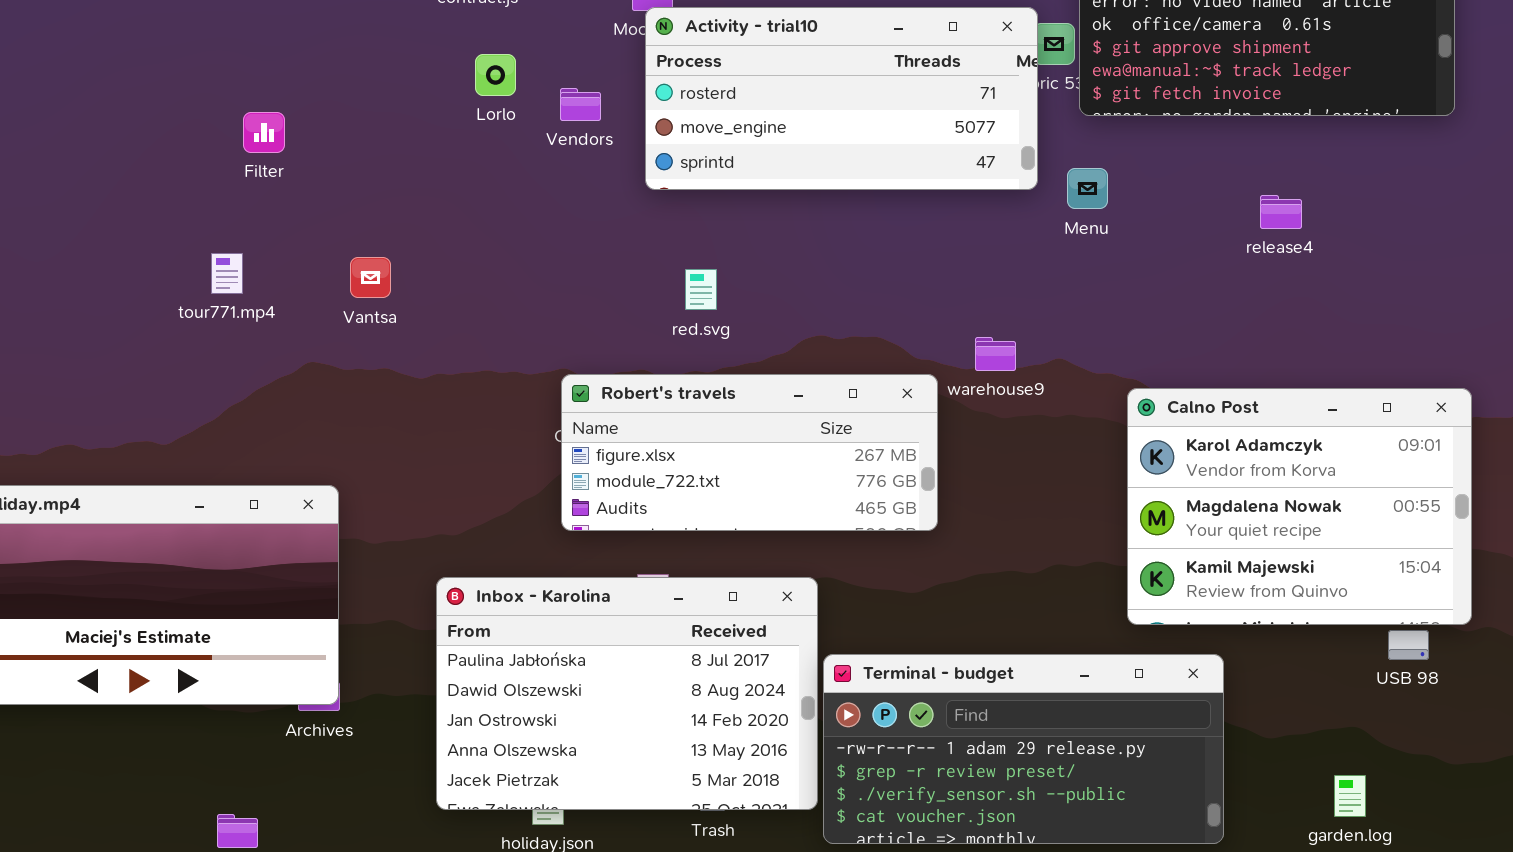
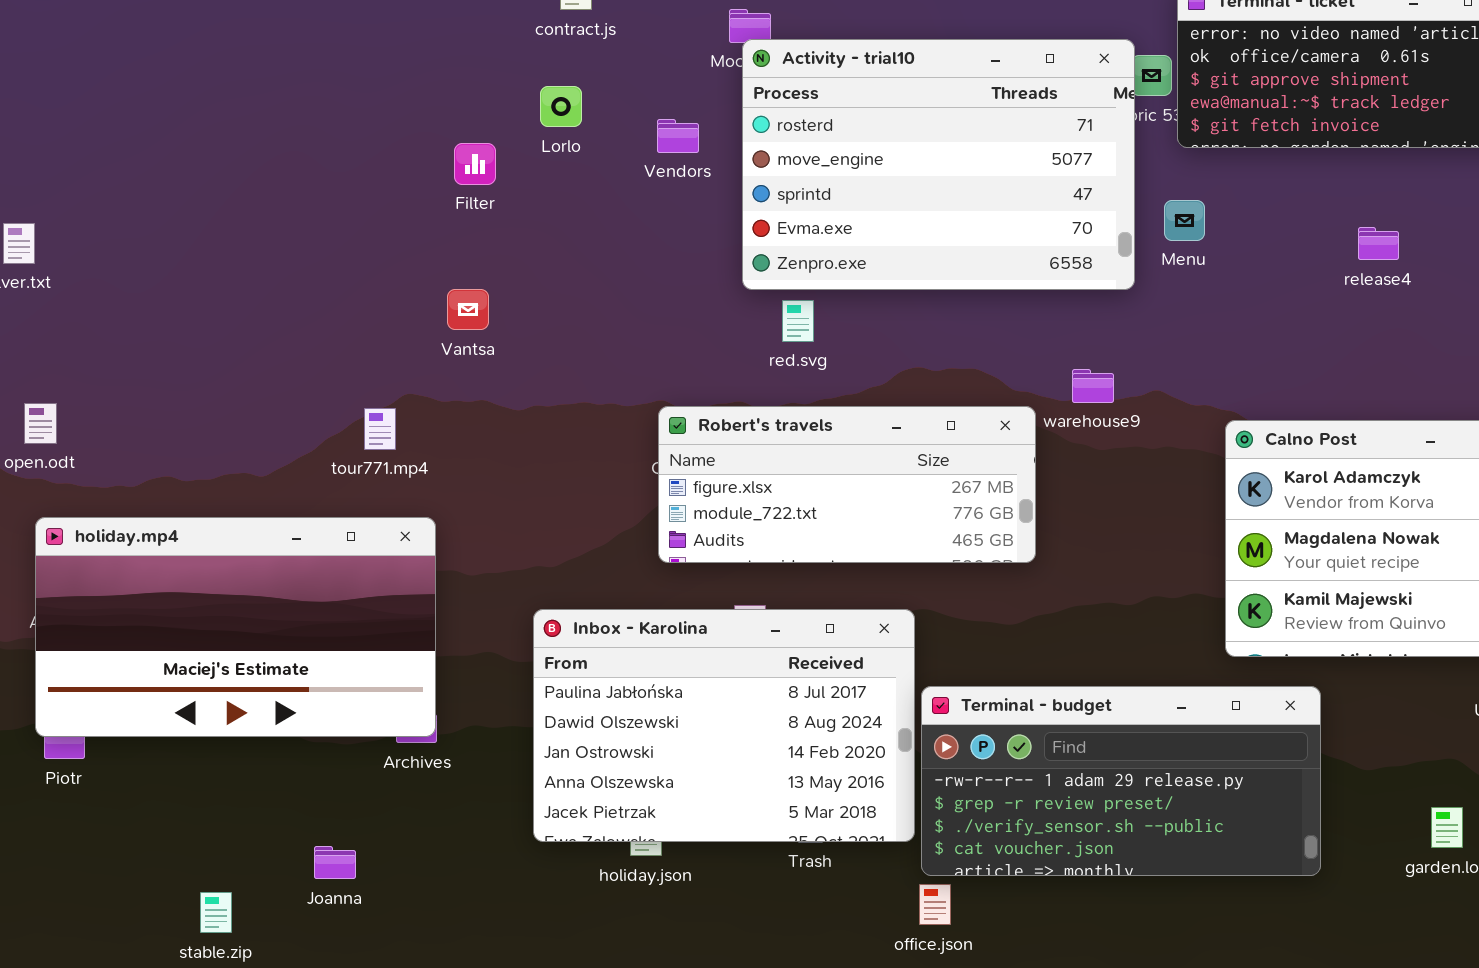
Activity - trial10: [645,7,1038,190] -> [742,39,1135,290], resized
Lorlo: [475,54,516,96] -> [540,86,582,127], moved
Filter: [243,112,285,153] -> [454,143,496,185], moved
tour771.mp4: [211,253,243,294] -> [364,408,396,450], moved

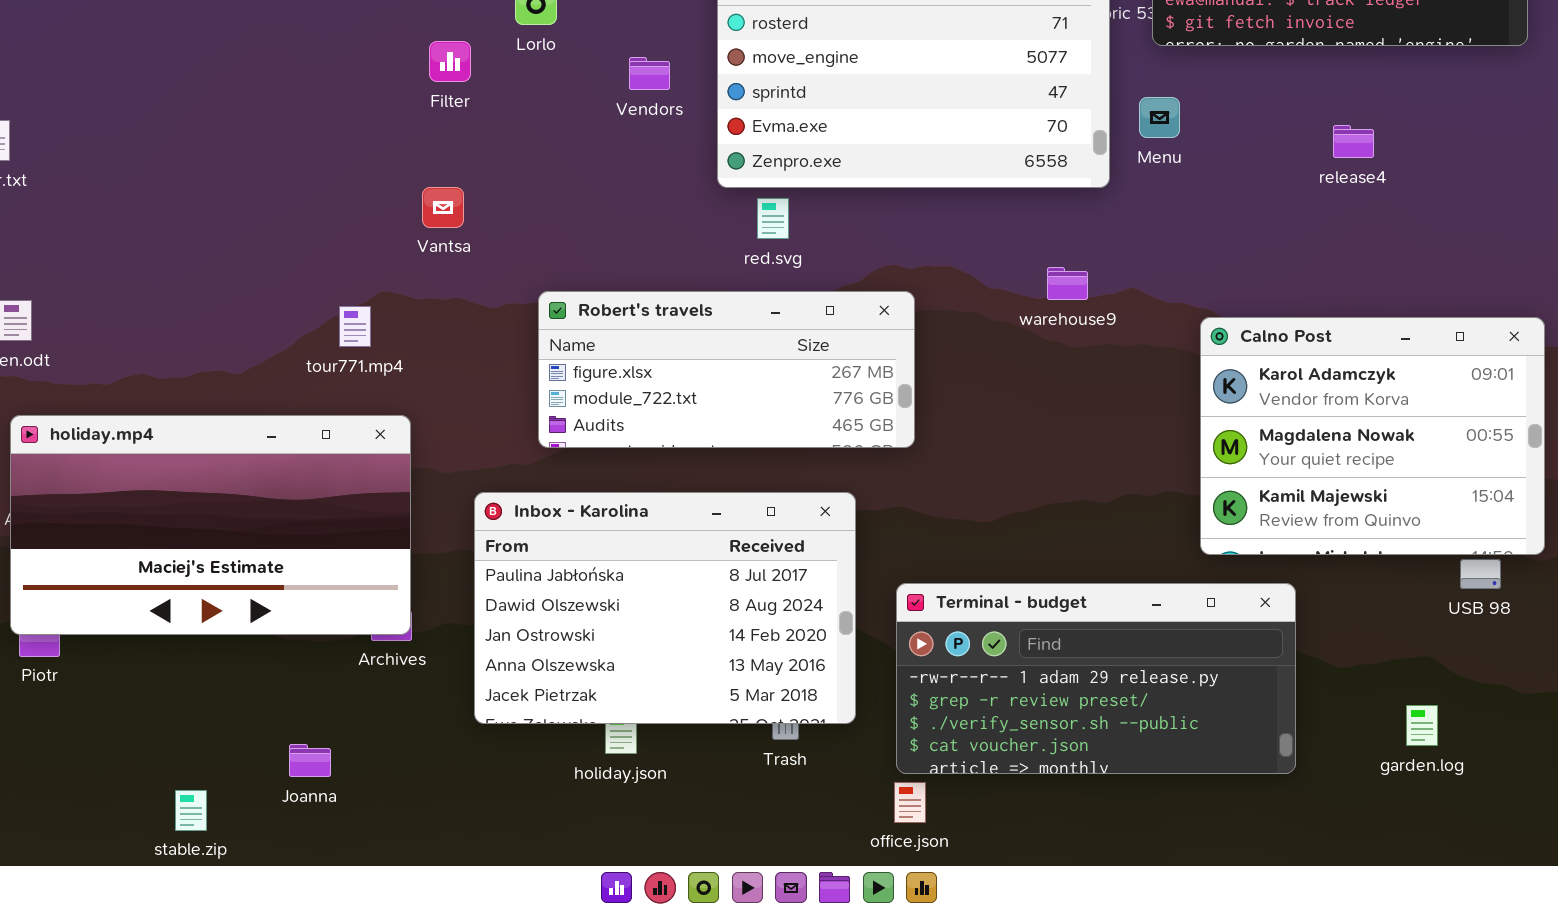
Vendors: [657,119,699,153] -> [629,57,670,90], moved
Robert's travels: [658,406,1036,563] -> [538,291,915,448], moved
Inbox - Karolina: [533,609,915,842] -> [474,492,856,724], moved

